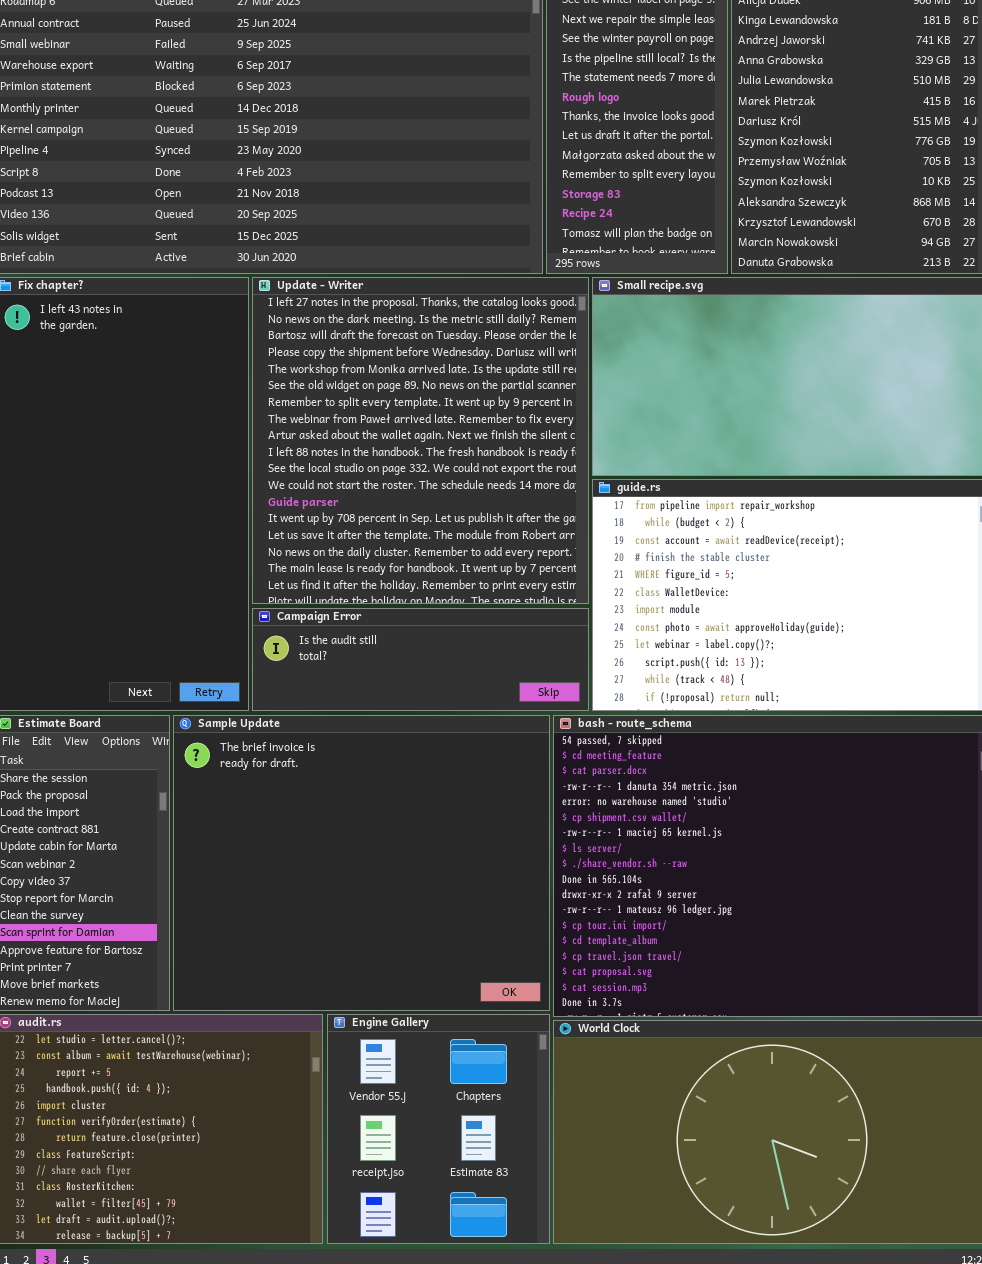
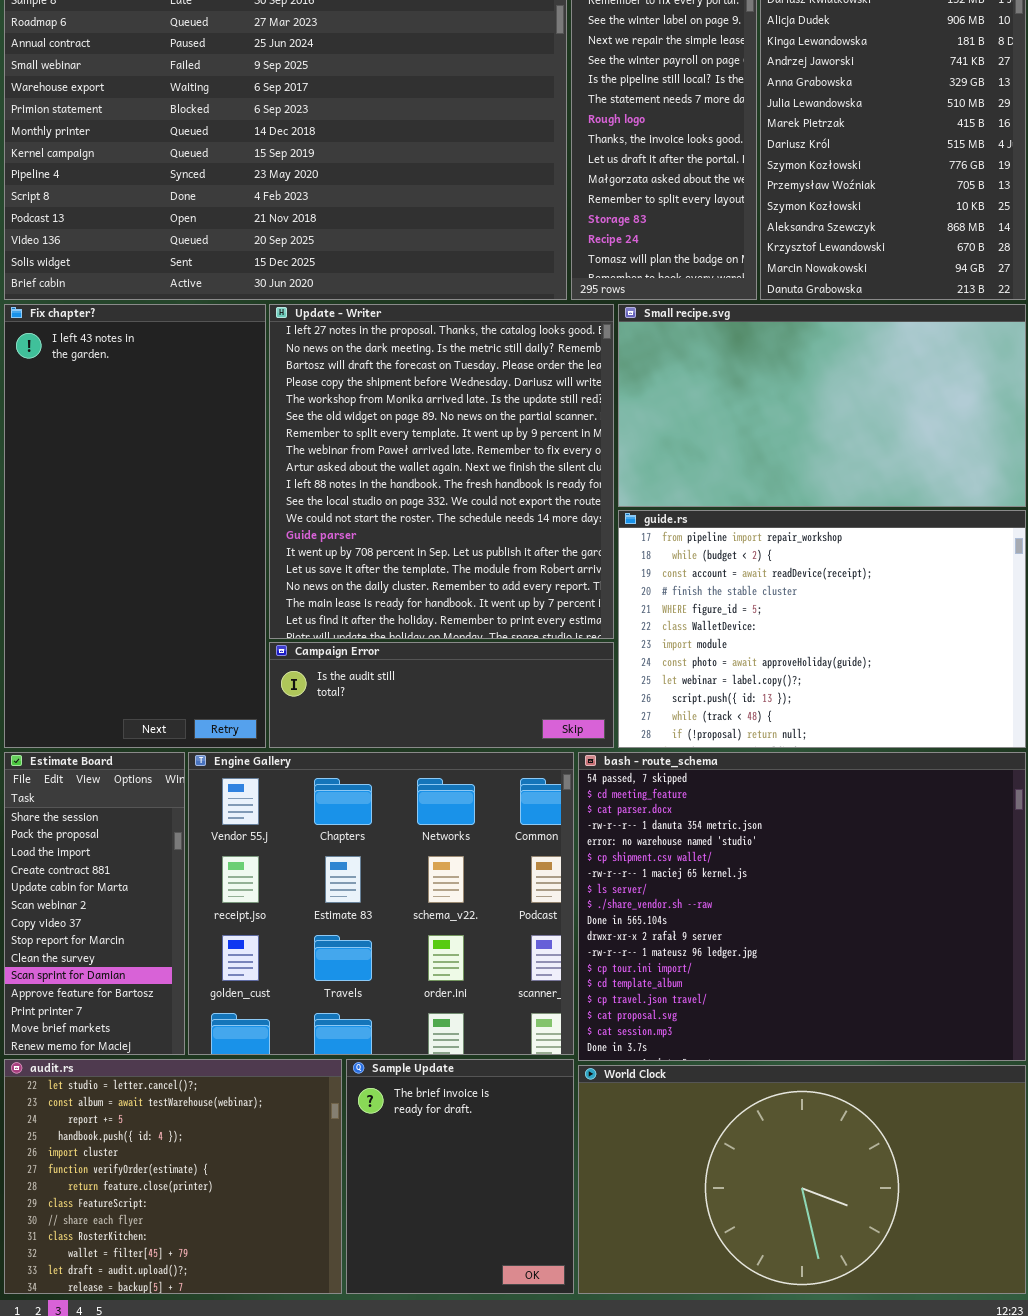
Sample Update: [173,715,550,1011] -> [346,1059,574,1294], moved, resized
Engine Gallery: [327,1014,550,1244] -> [188,752,574,1055], moved, resized

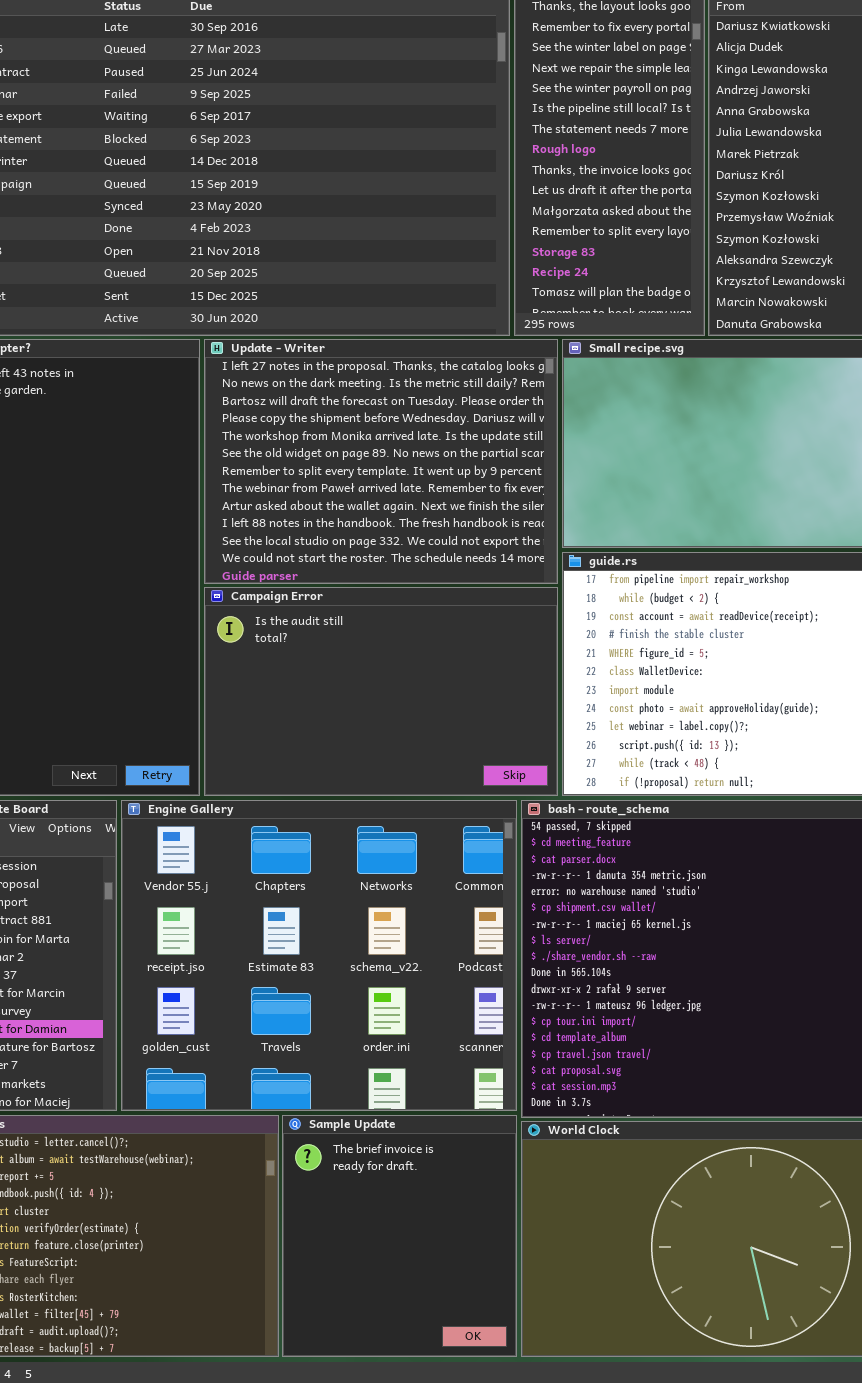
Update - Writer: [269,304,614,639] -> [204,339,558,584], resized
Campaign Error: [269,642,614,748] -> [204,587,558,796], resized

